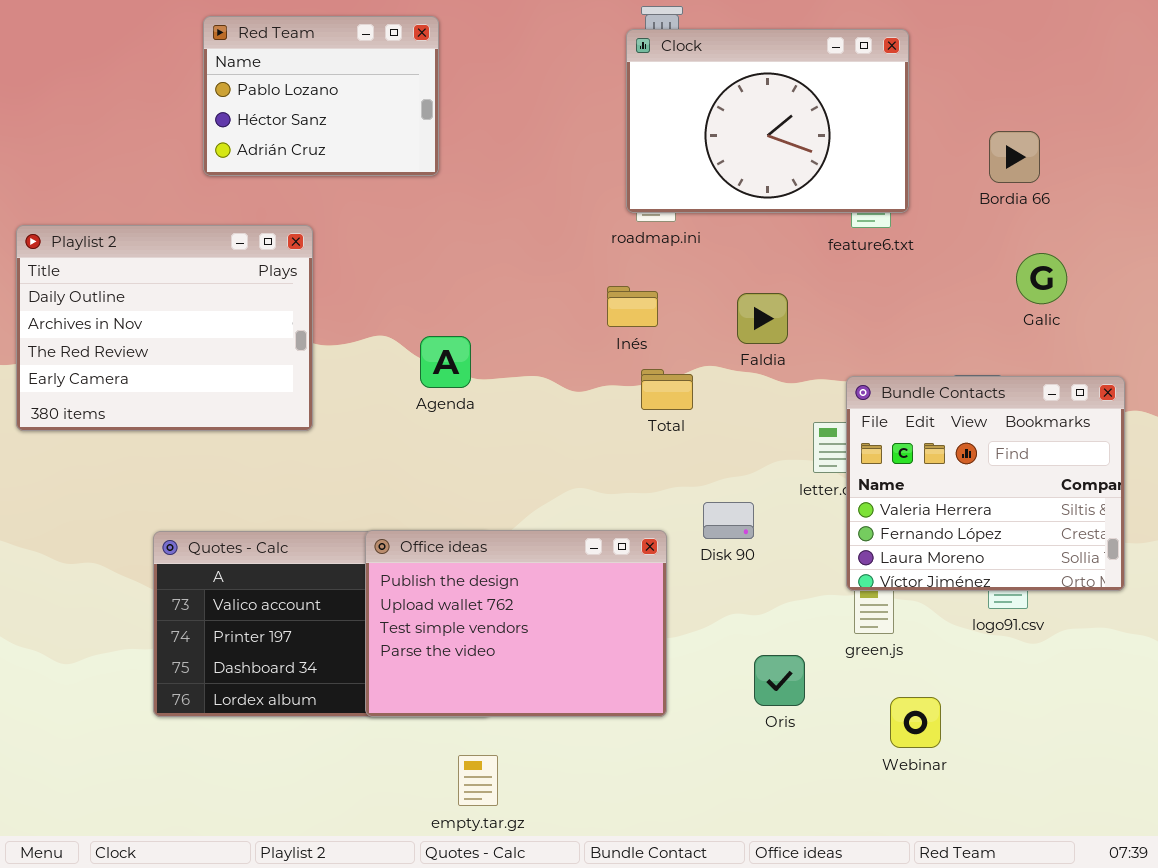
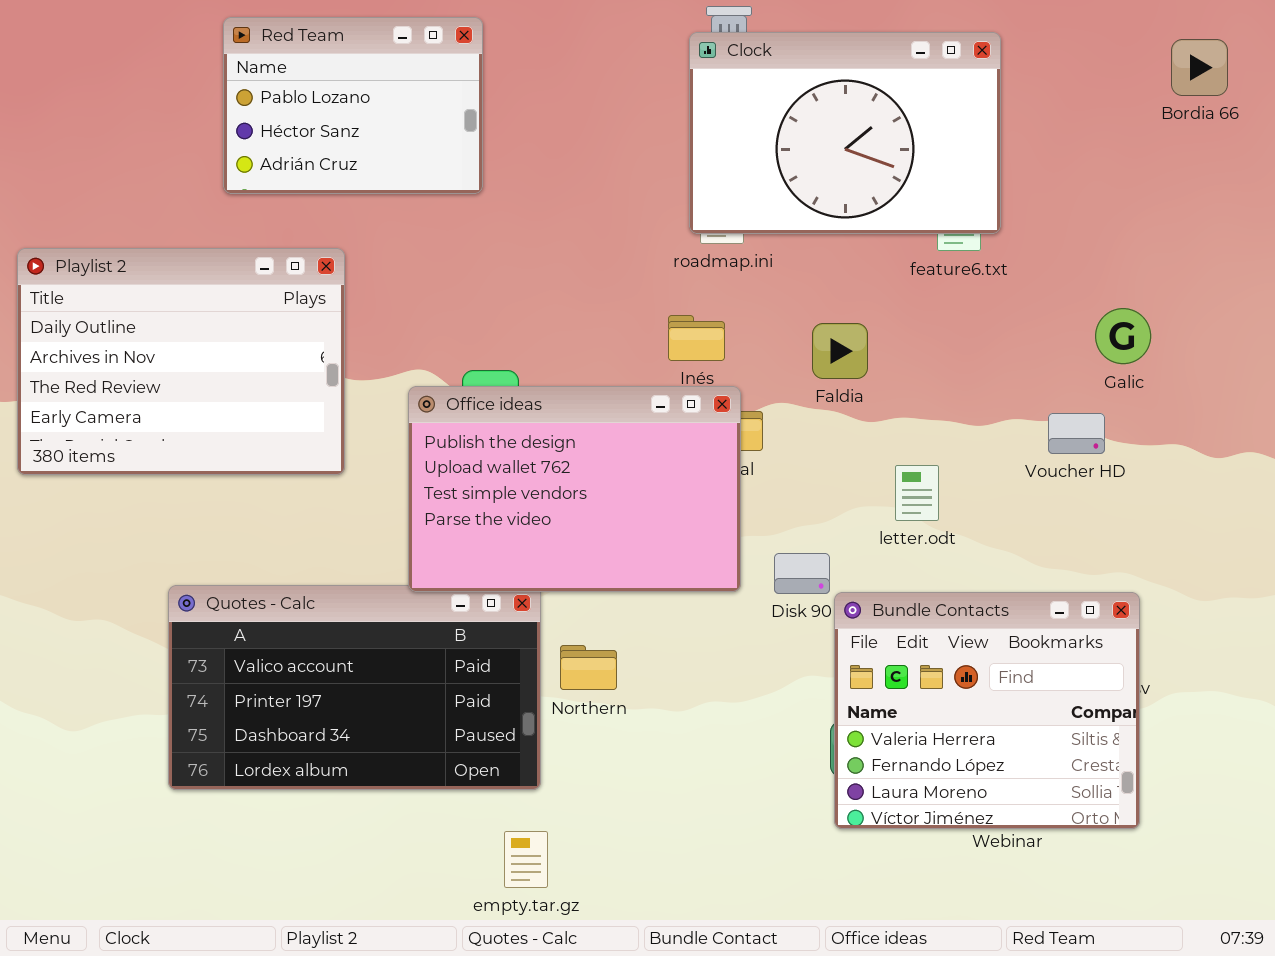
Bordia 66: [989,131,1040,183] -> [1171,39,1228,96], moved
Galic: [1016,253,1067,304] -> [1095,308,1151,364], moved
Bundle Contacts: [846,376,1125,591] -> [834,592,1140,829], moved
Office ideas: [365,530,667,717] -> [408,386,741,592], moved

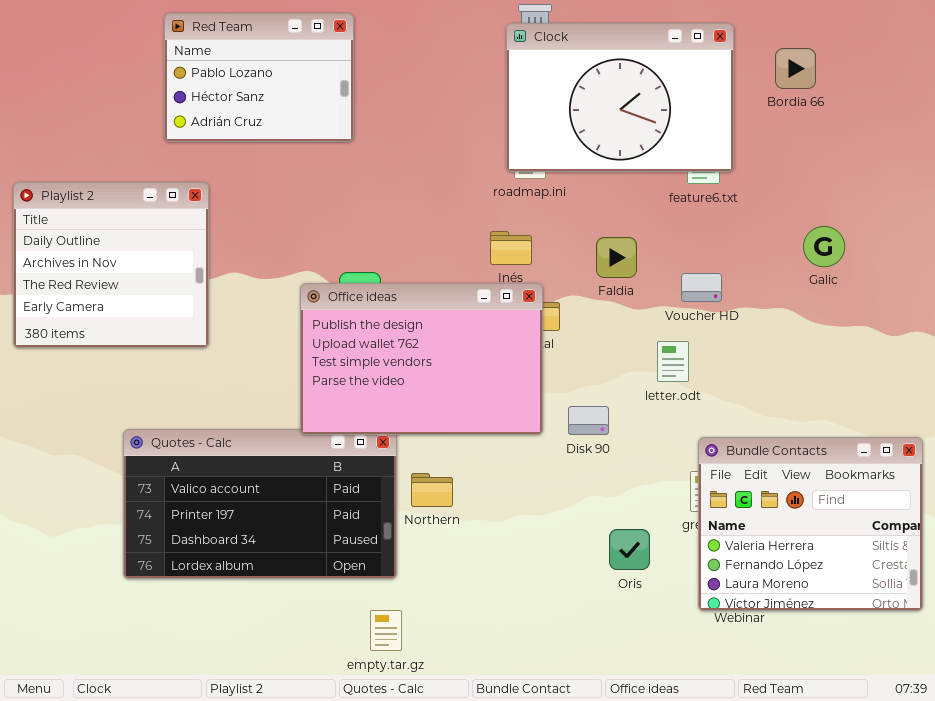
Bordia 66: [1171,39,1228,96] -> [775,48,816,89], moved
Playlist 2: [17,248,345,475] -> [13,182,209,348], resized
Voucher HD: [1048,413,1105,454] -> [681,273,722,302], moved
Bundle Contacts: [834,592,1140,829] -> [698,437,923,611], moved

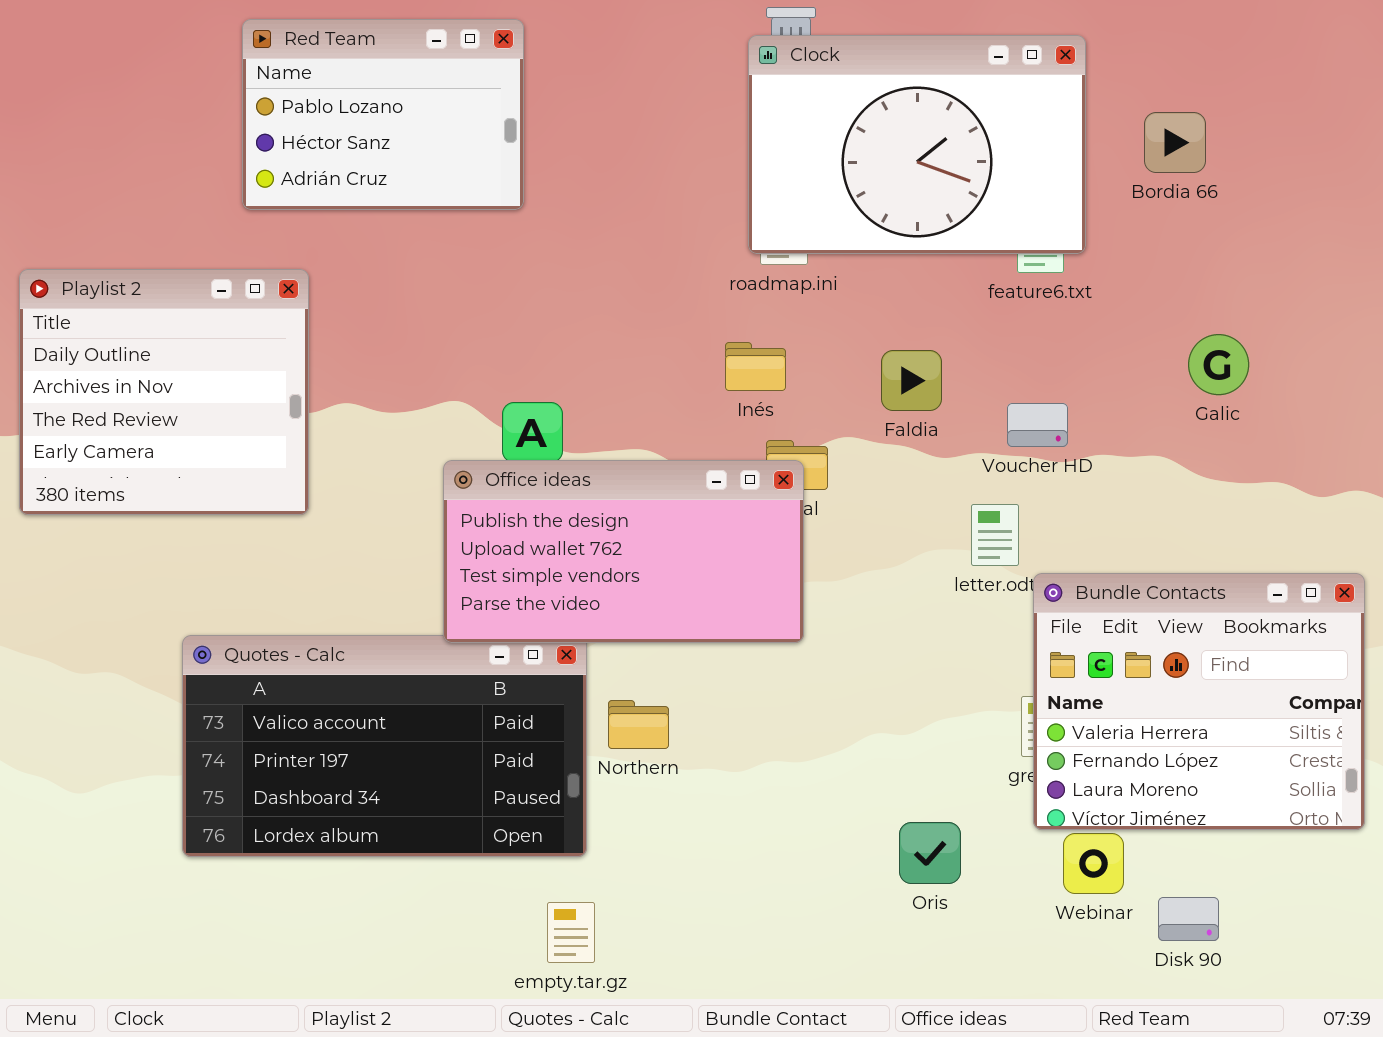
Bordia 66: [775,48,816,89] -> [1144,112,1206,173], moved
Office ideas: [300,283,543,435] -> [443,460,804,643], resized
Disk 90: [568,406,609,435] -> [1158,897,1219,941], moved
Bundle Contacts: [698,437,923,611] -> [1033,573,1365,830], moved
Oris: [609,529,650,570] -> [899,822,961,884], moved

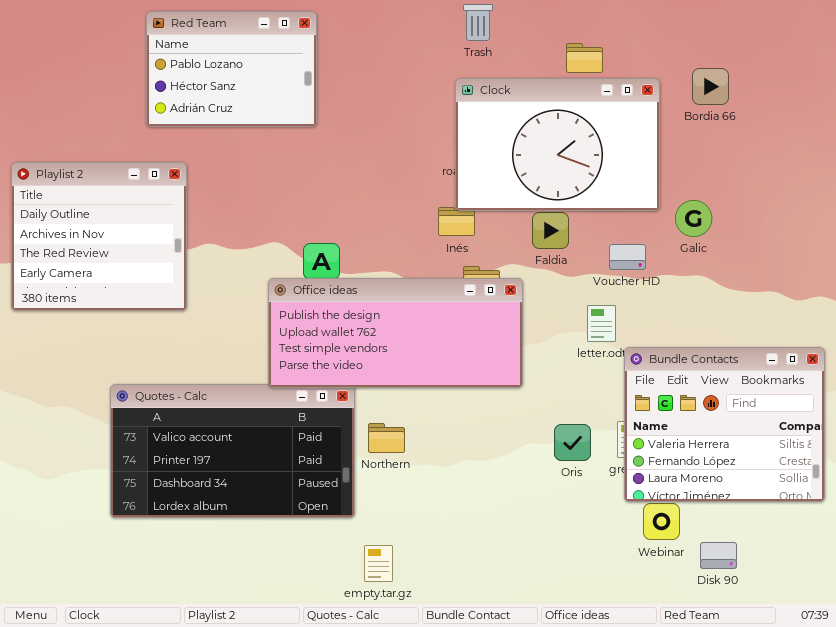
Clock: [748,35,1086,254] -> [455,78,660,211], moved
Galic: [1188,334,1249,395] -> [675,200,712,237], moved
Office ideas: [443,460,804,643] -> [268,278,523,388], resized
Oris: [899,822,961,884] -> [554,424,591,461], moved
empty.tar.gz: [547,902,595,963] -> [364,545,393,582], moved

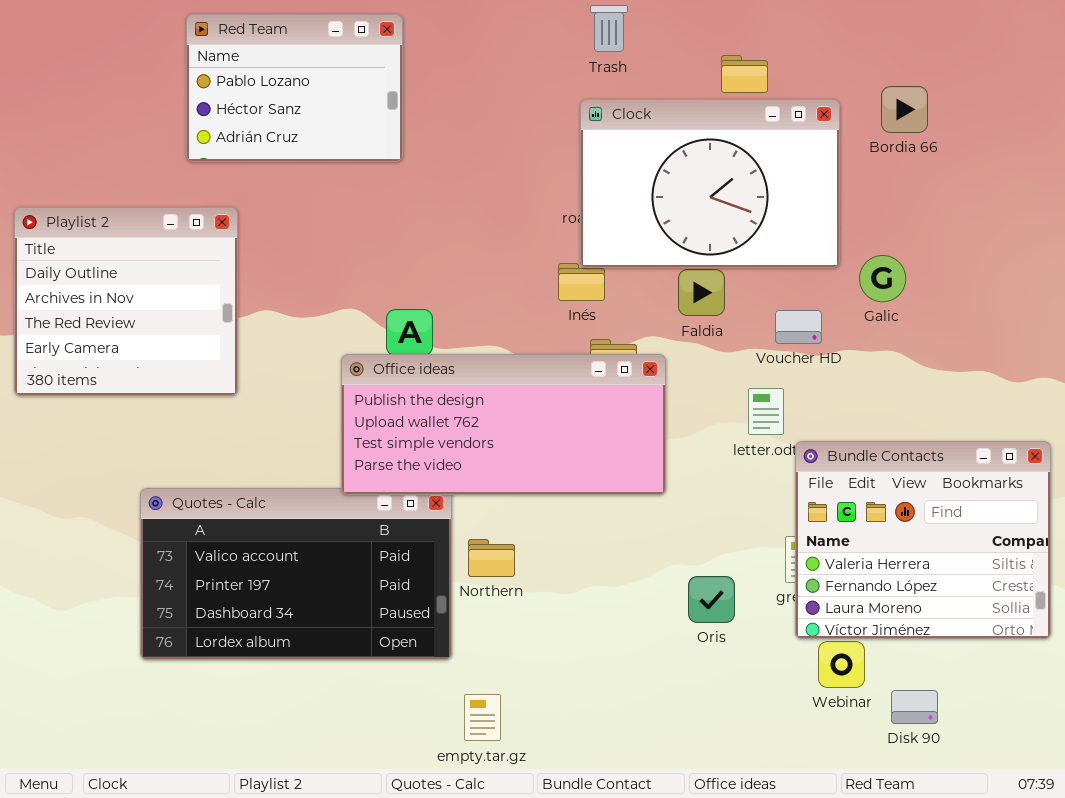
Oris: [554,424,591,461] -> [688,576,735,623], moved

